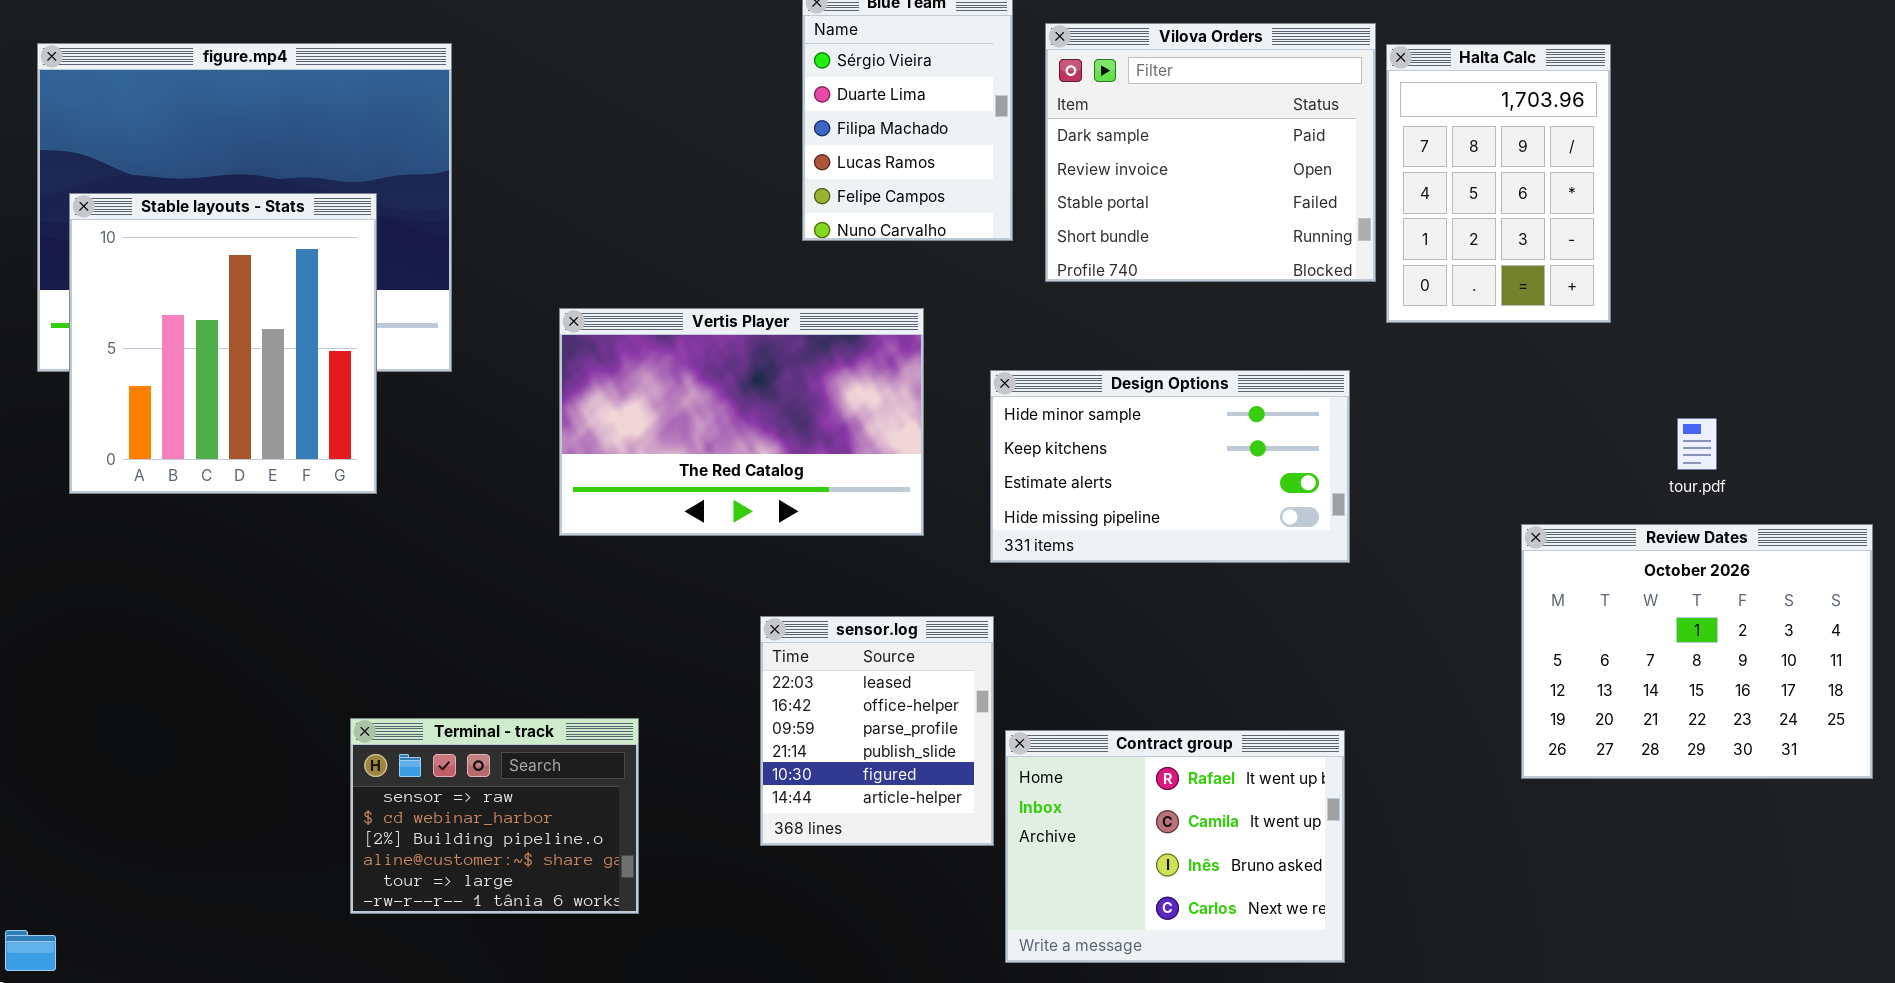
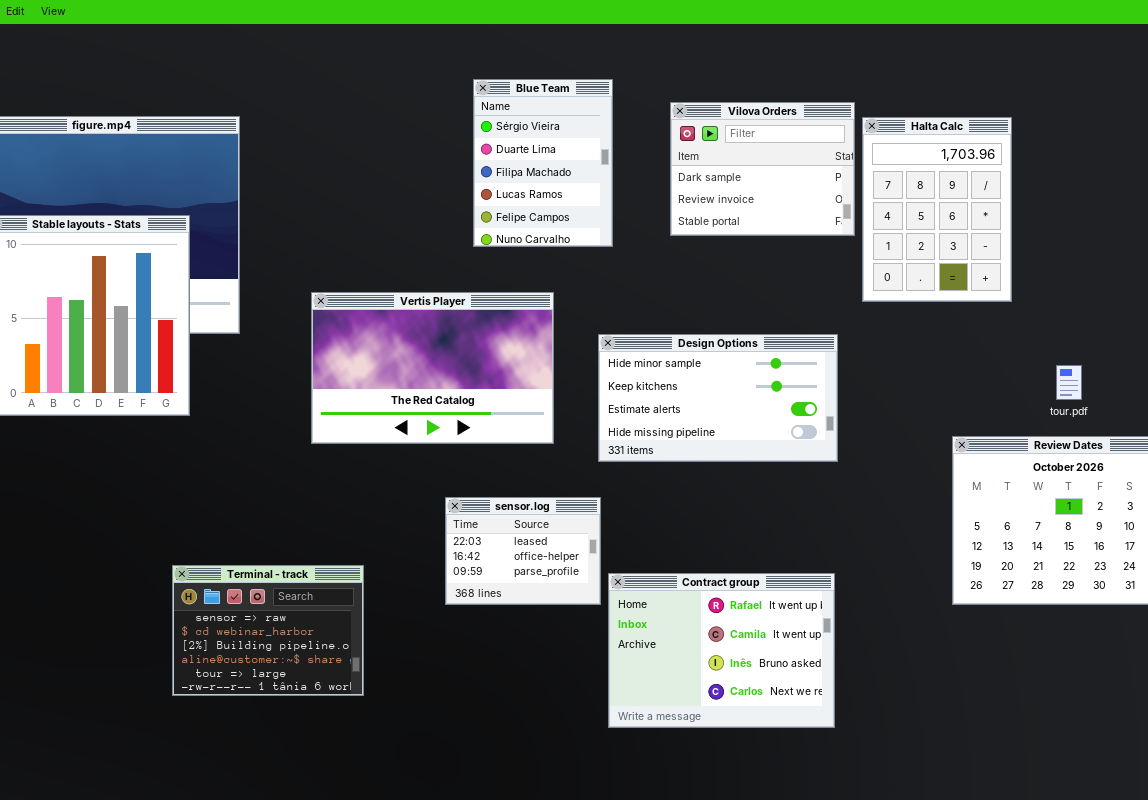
Vilova Orders: [1045,23,1376,282] -> [670,102,855,236], resized
sensor.log: [760,616,994,846] -> [445,497,601,605], resized

